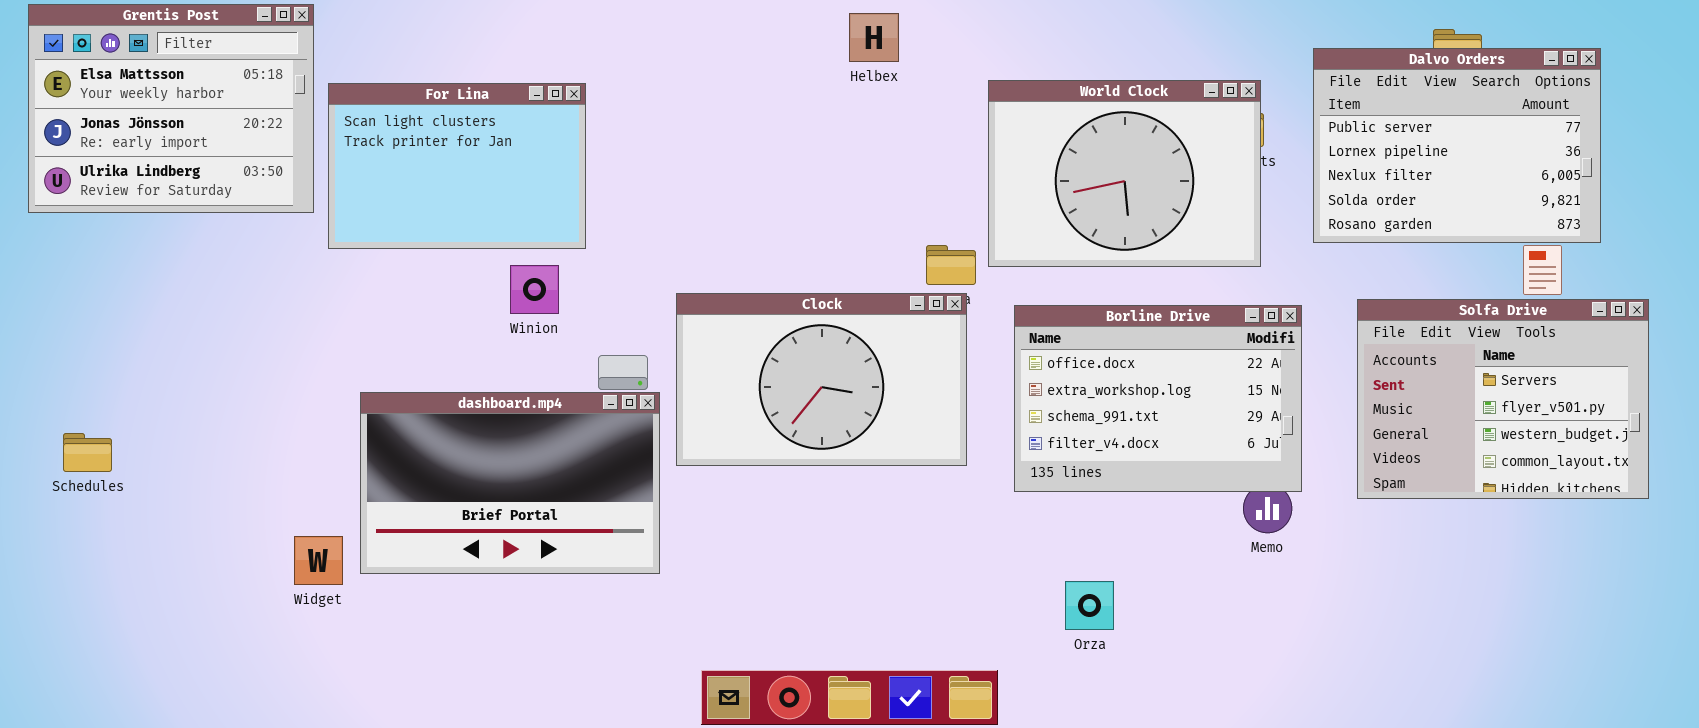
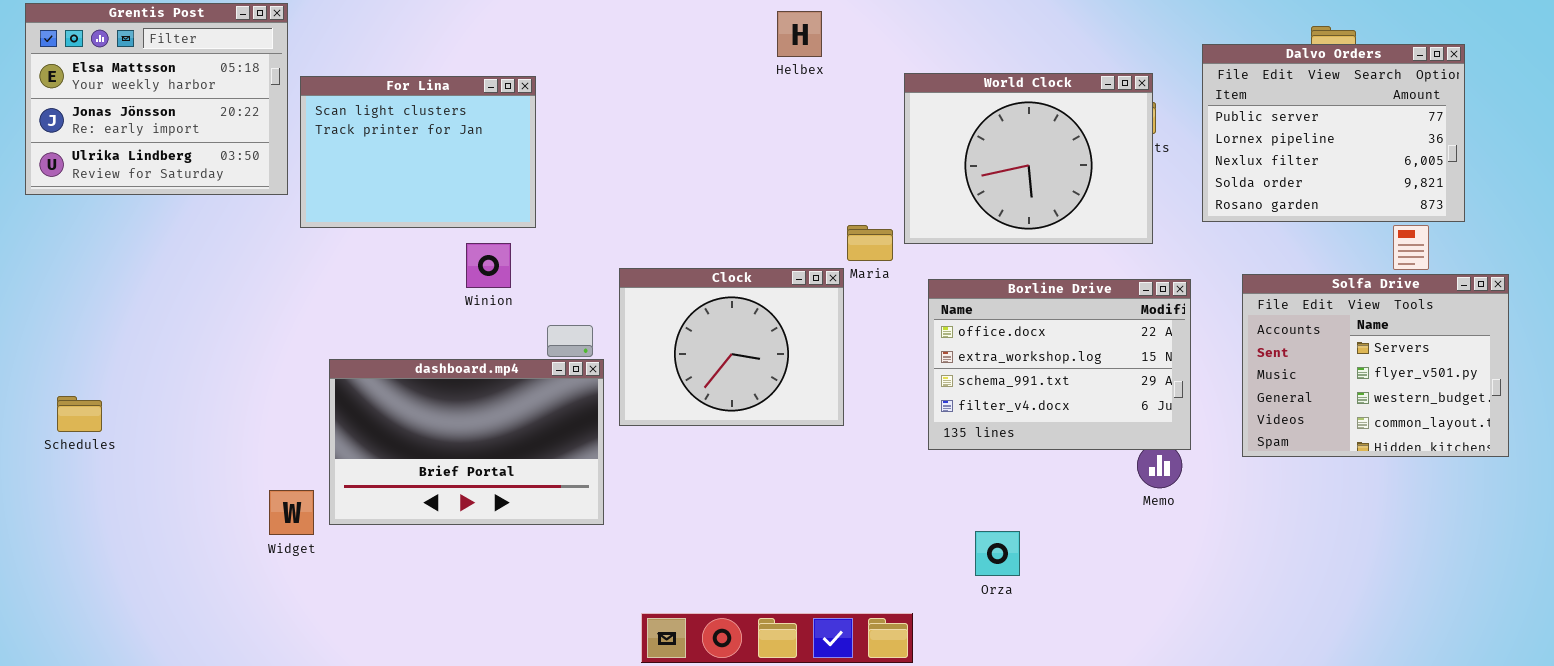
Clock: [676,293,967,466] -> [619,268,844,426], resized

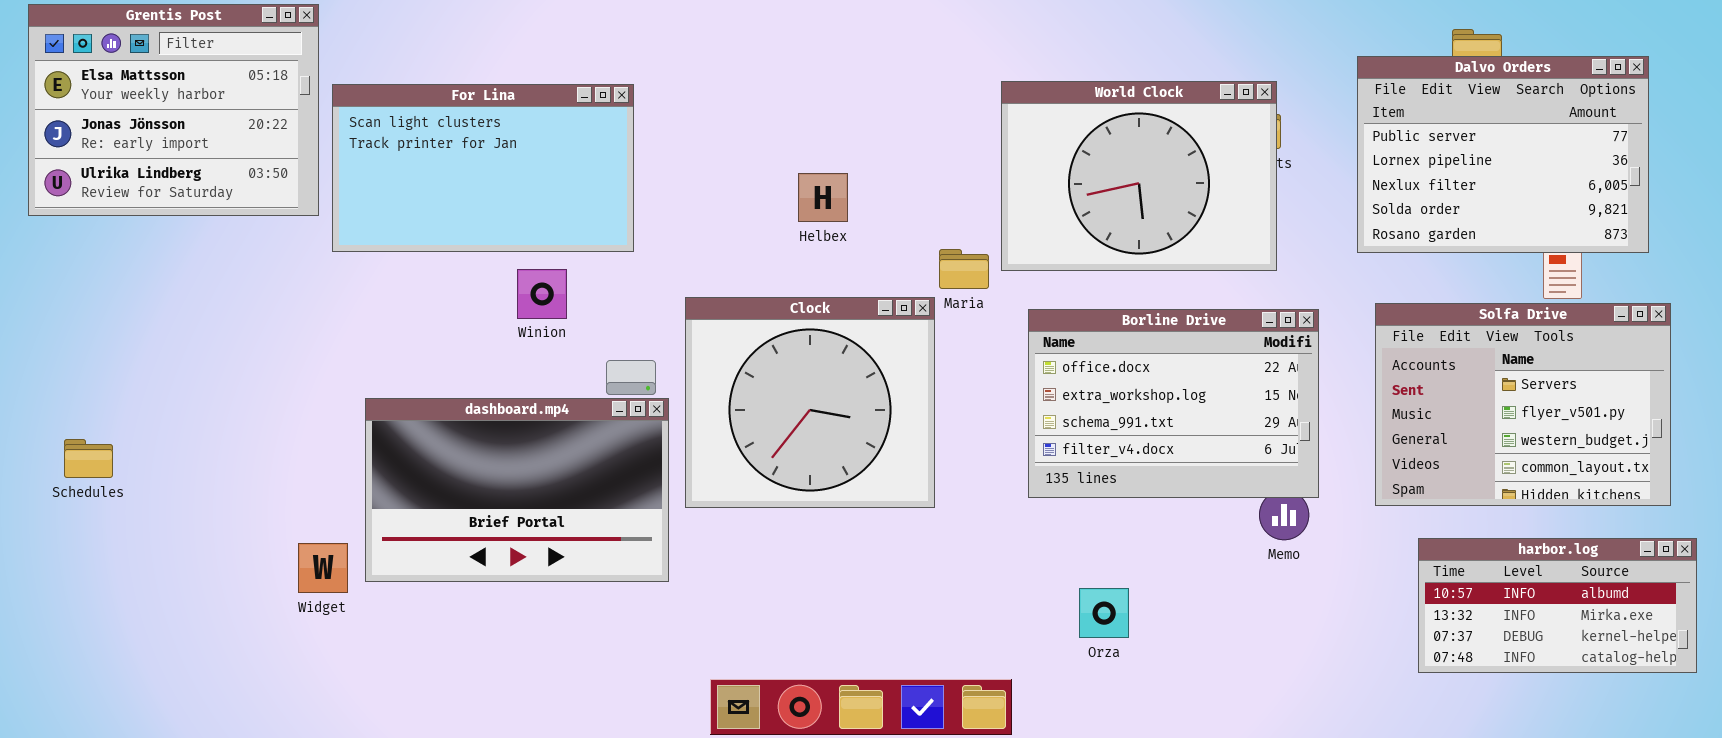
Helbex: [777,11,822,57] -> [798,173,848,222], moved
Dalvo Orders: [1202,44,1465,222] -> [1357,56,1649,253], moved
For Lina: [300,76,536,228] -> [332,84,634,252], resized
Clock: [619,268,844,426] -> [685,297,935,508], resized
harbor.log: none -> [1418,538,1697,673], opened

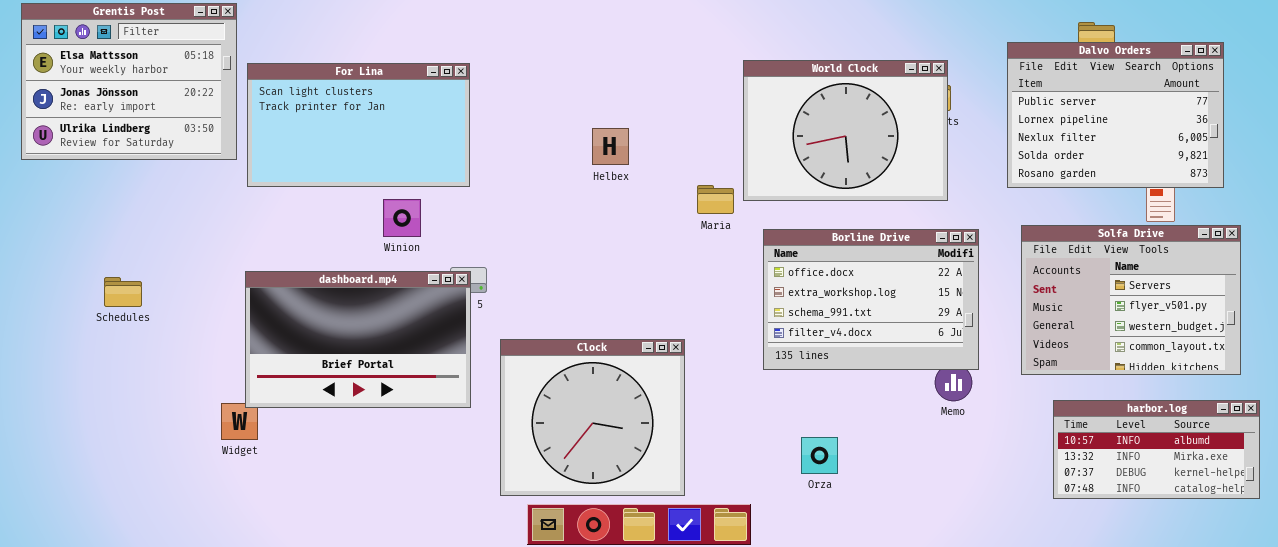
Clock: [685,297,935,508] -> [500,339,685,496], moved
dashboard.mp4: [365,398,669,582] -> [245,271,471,408], moved
Schedules: [64,439,113,478] -> [104,277,142,307], moved

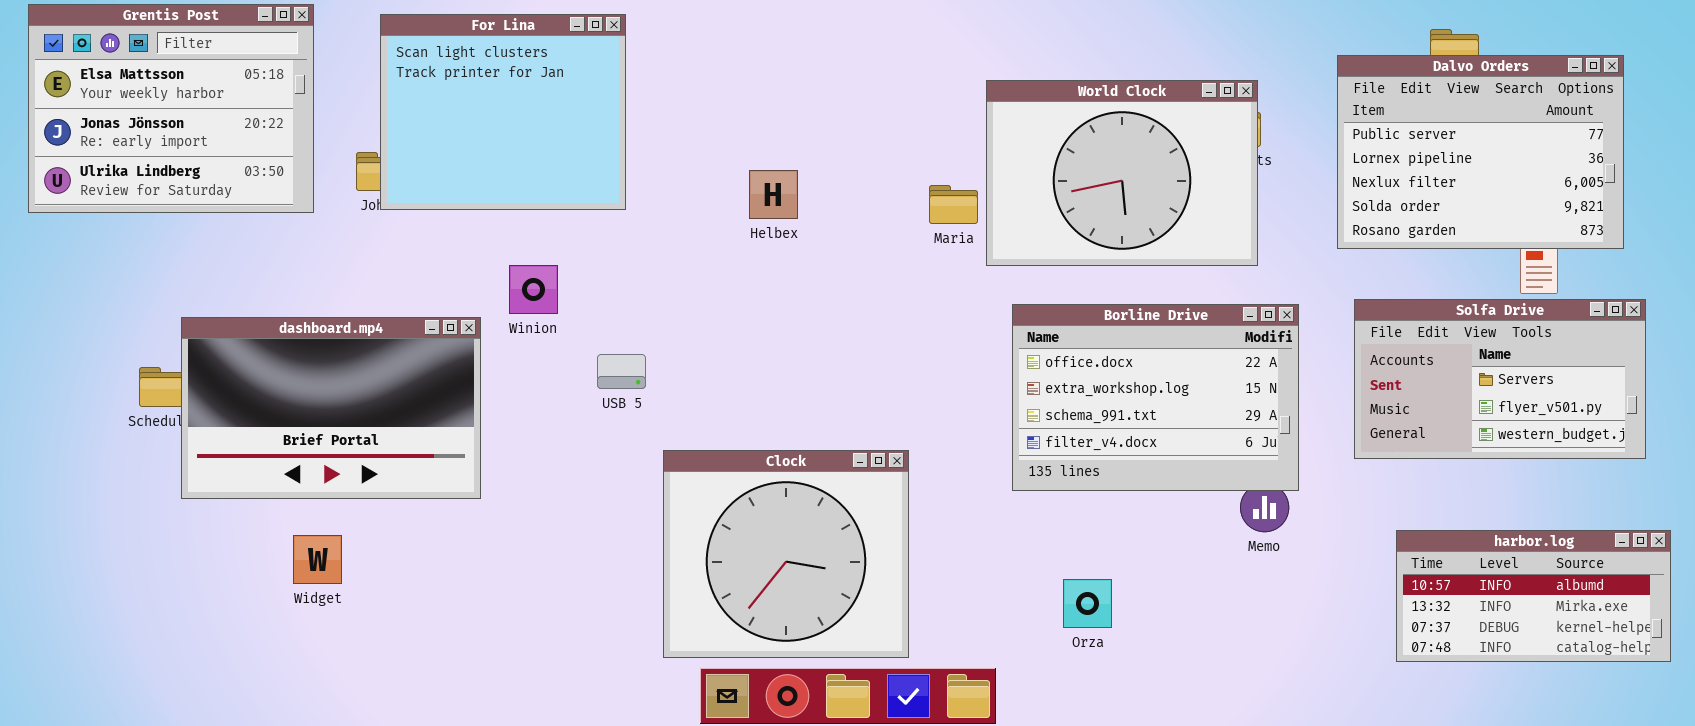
For Lina: [247,63,470,187] -> [380,14,626,210], moved, resized
Helbex: [592,128,629,165] -> [749,170,798,219], moved
Maria: [697,185,734,214] -> [929,185,978,224], moved
Solfa Drive: [1021,225,1241,375] -> [1354,299,1646,459], resized
dashboard.mp4: [245,271,471,408] -> [181,317,481,499], moved

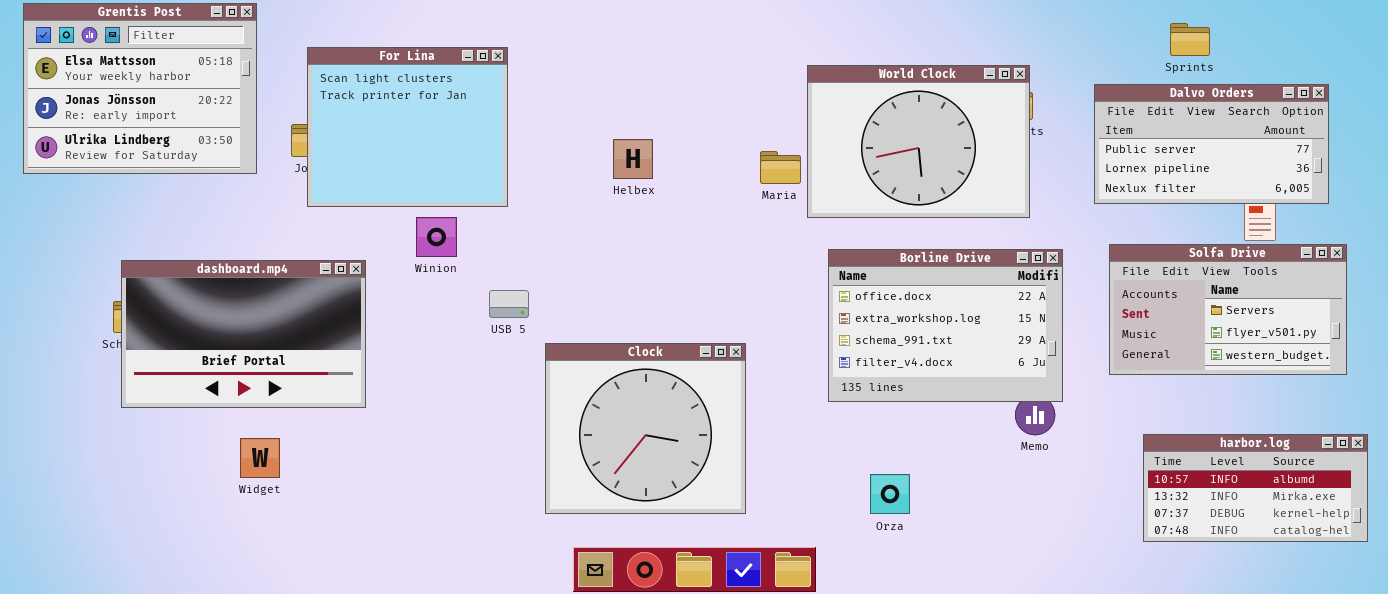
For Lina: [380,14,626,210] -> [307,47,508,207], moved
Dalvo Orders: [1337,55,1624,249] -> [1094,84,1329,204], resized
dashboard.mp4: [181,317,481,499] -> [121,260,366,408], moved
Clock: [663,450,909,658] -> [545,343,746,514], moved

